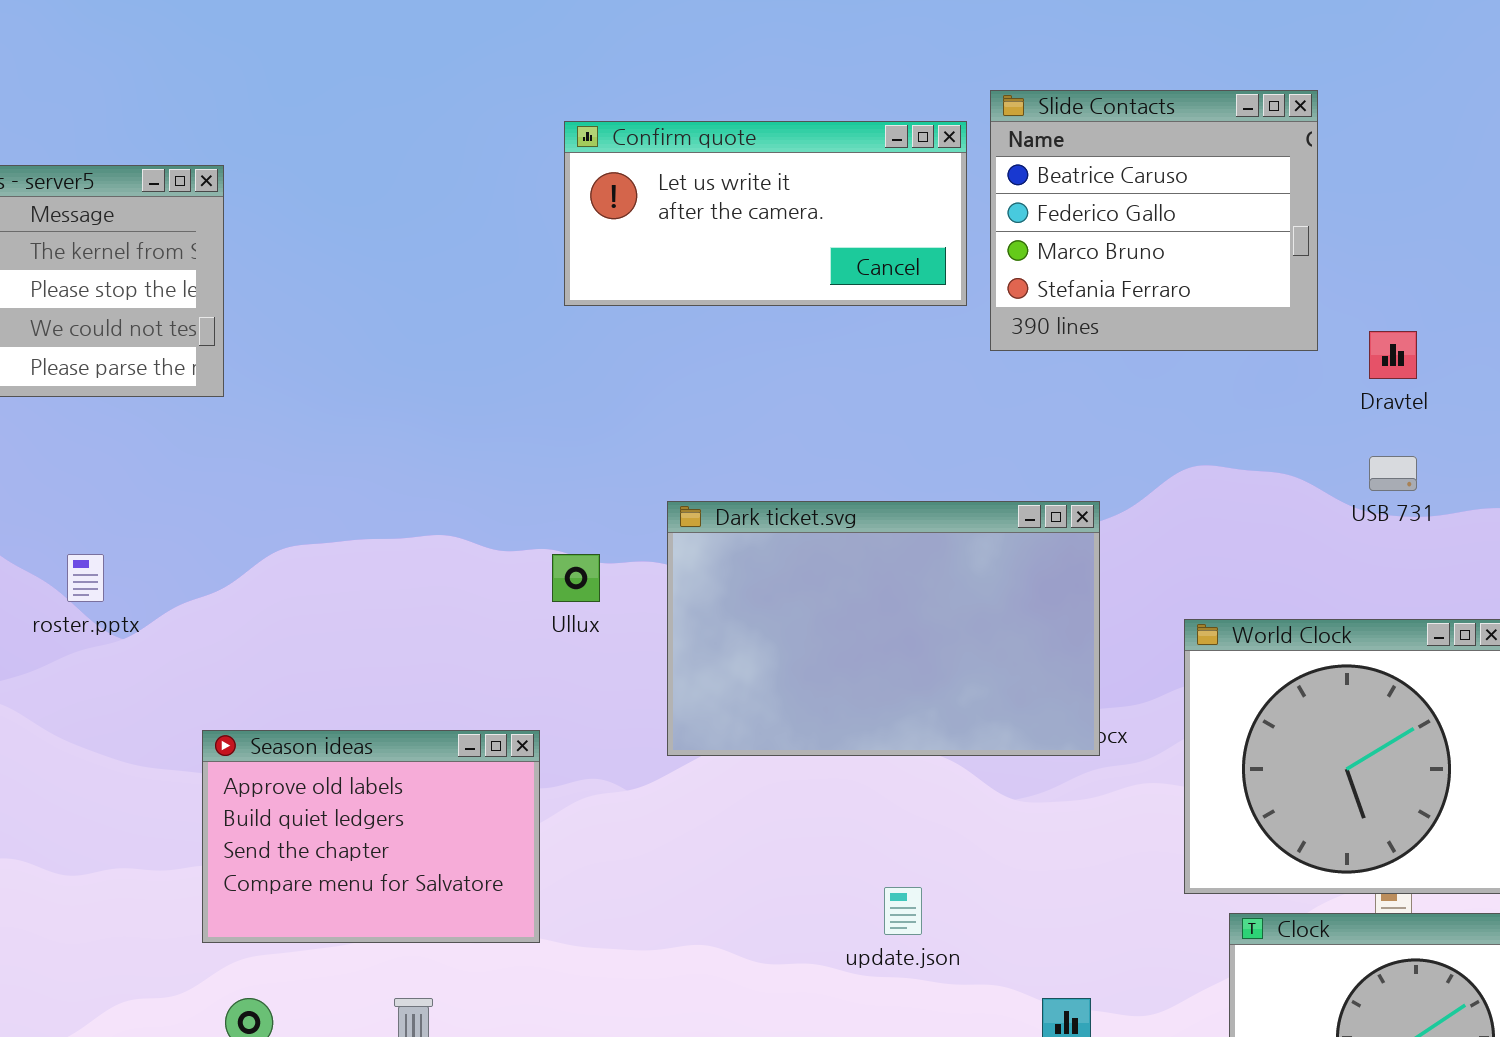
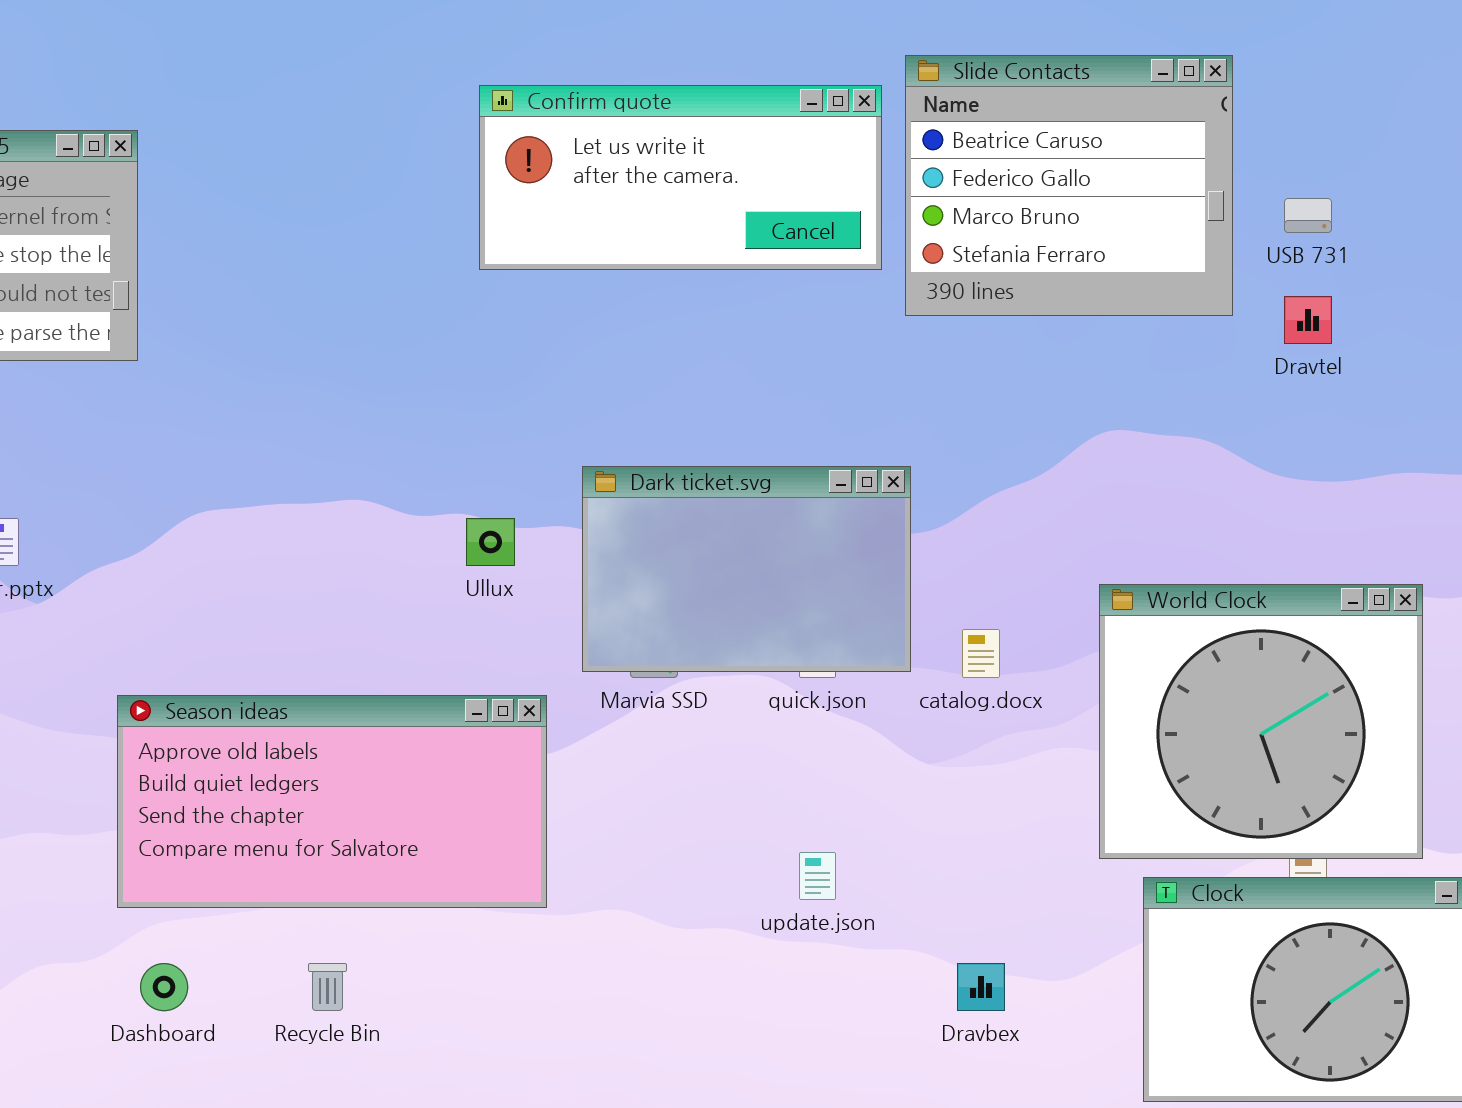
USB 731: [1369,456,1417,491] -> [1284,198,1332,233], moved
Dark ticket.svg: [667,501,1100,756] -> [582,466,911,672], resized
Season ideas: [202,730,540,943] -> [117,695,547,908], resized

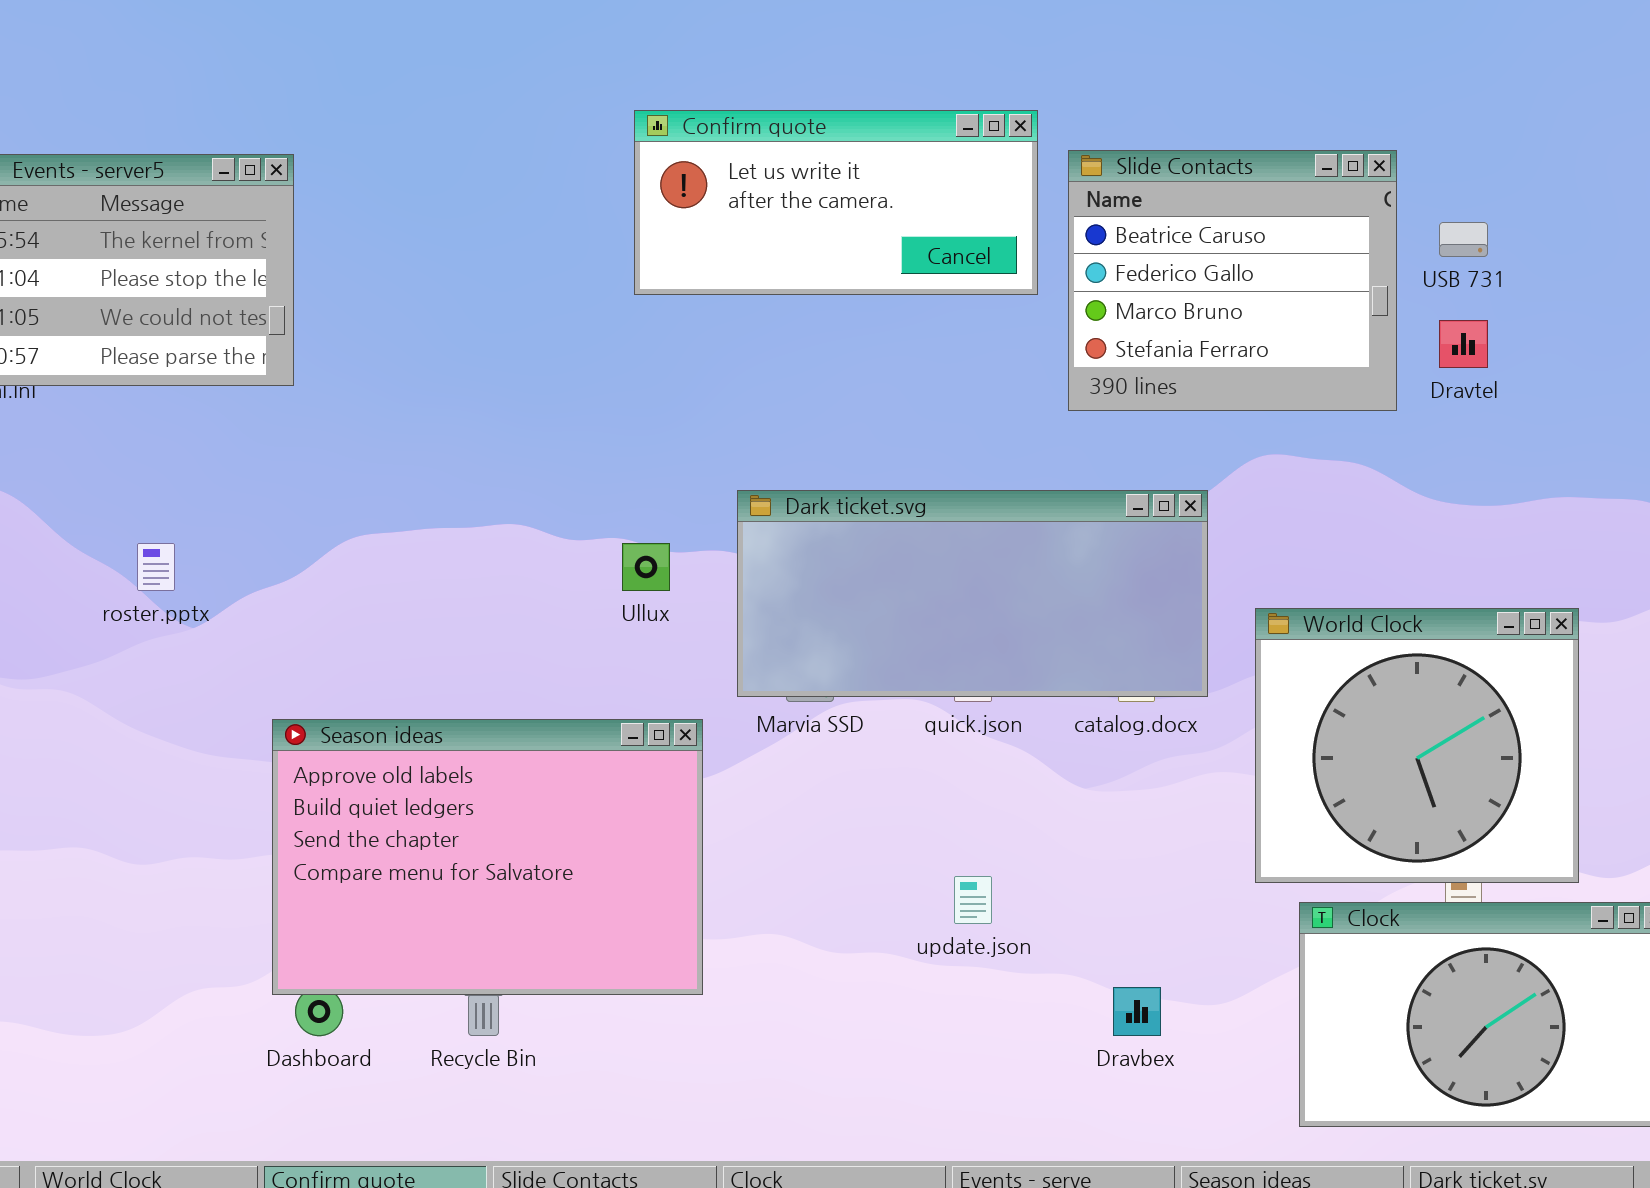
Slide Contacts: [905,55,1233,316] -> [1068,150,1397,411], moved
Dark ticket.svg: [582,466,911,672] -> [737,490,1208,697], resized
Season ideas: [117,695,547,908] -> [272,719,703,995], resized

